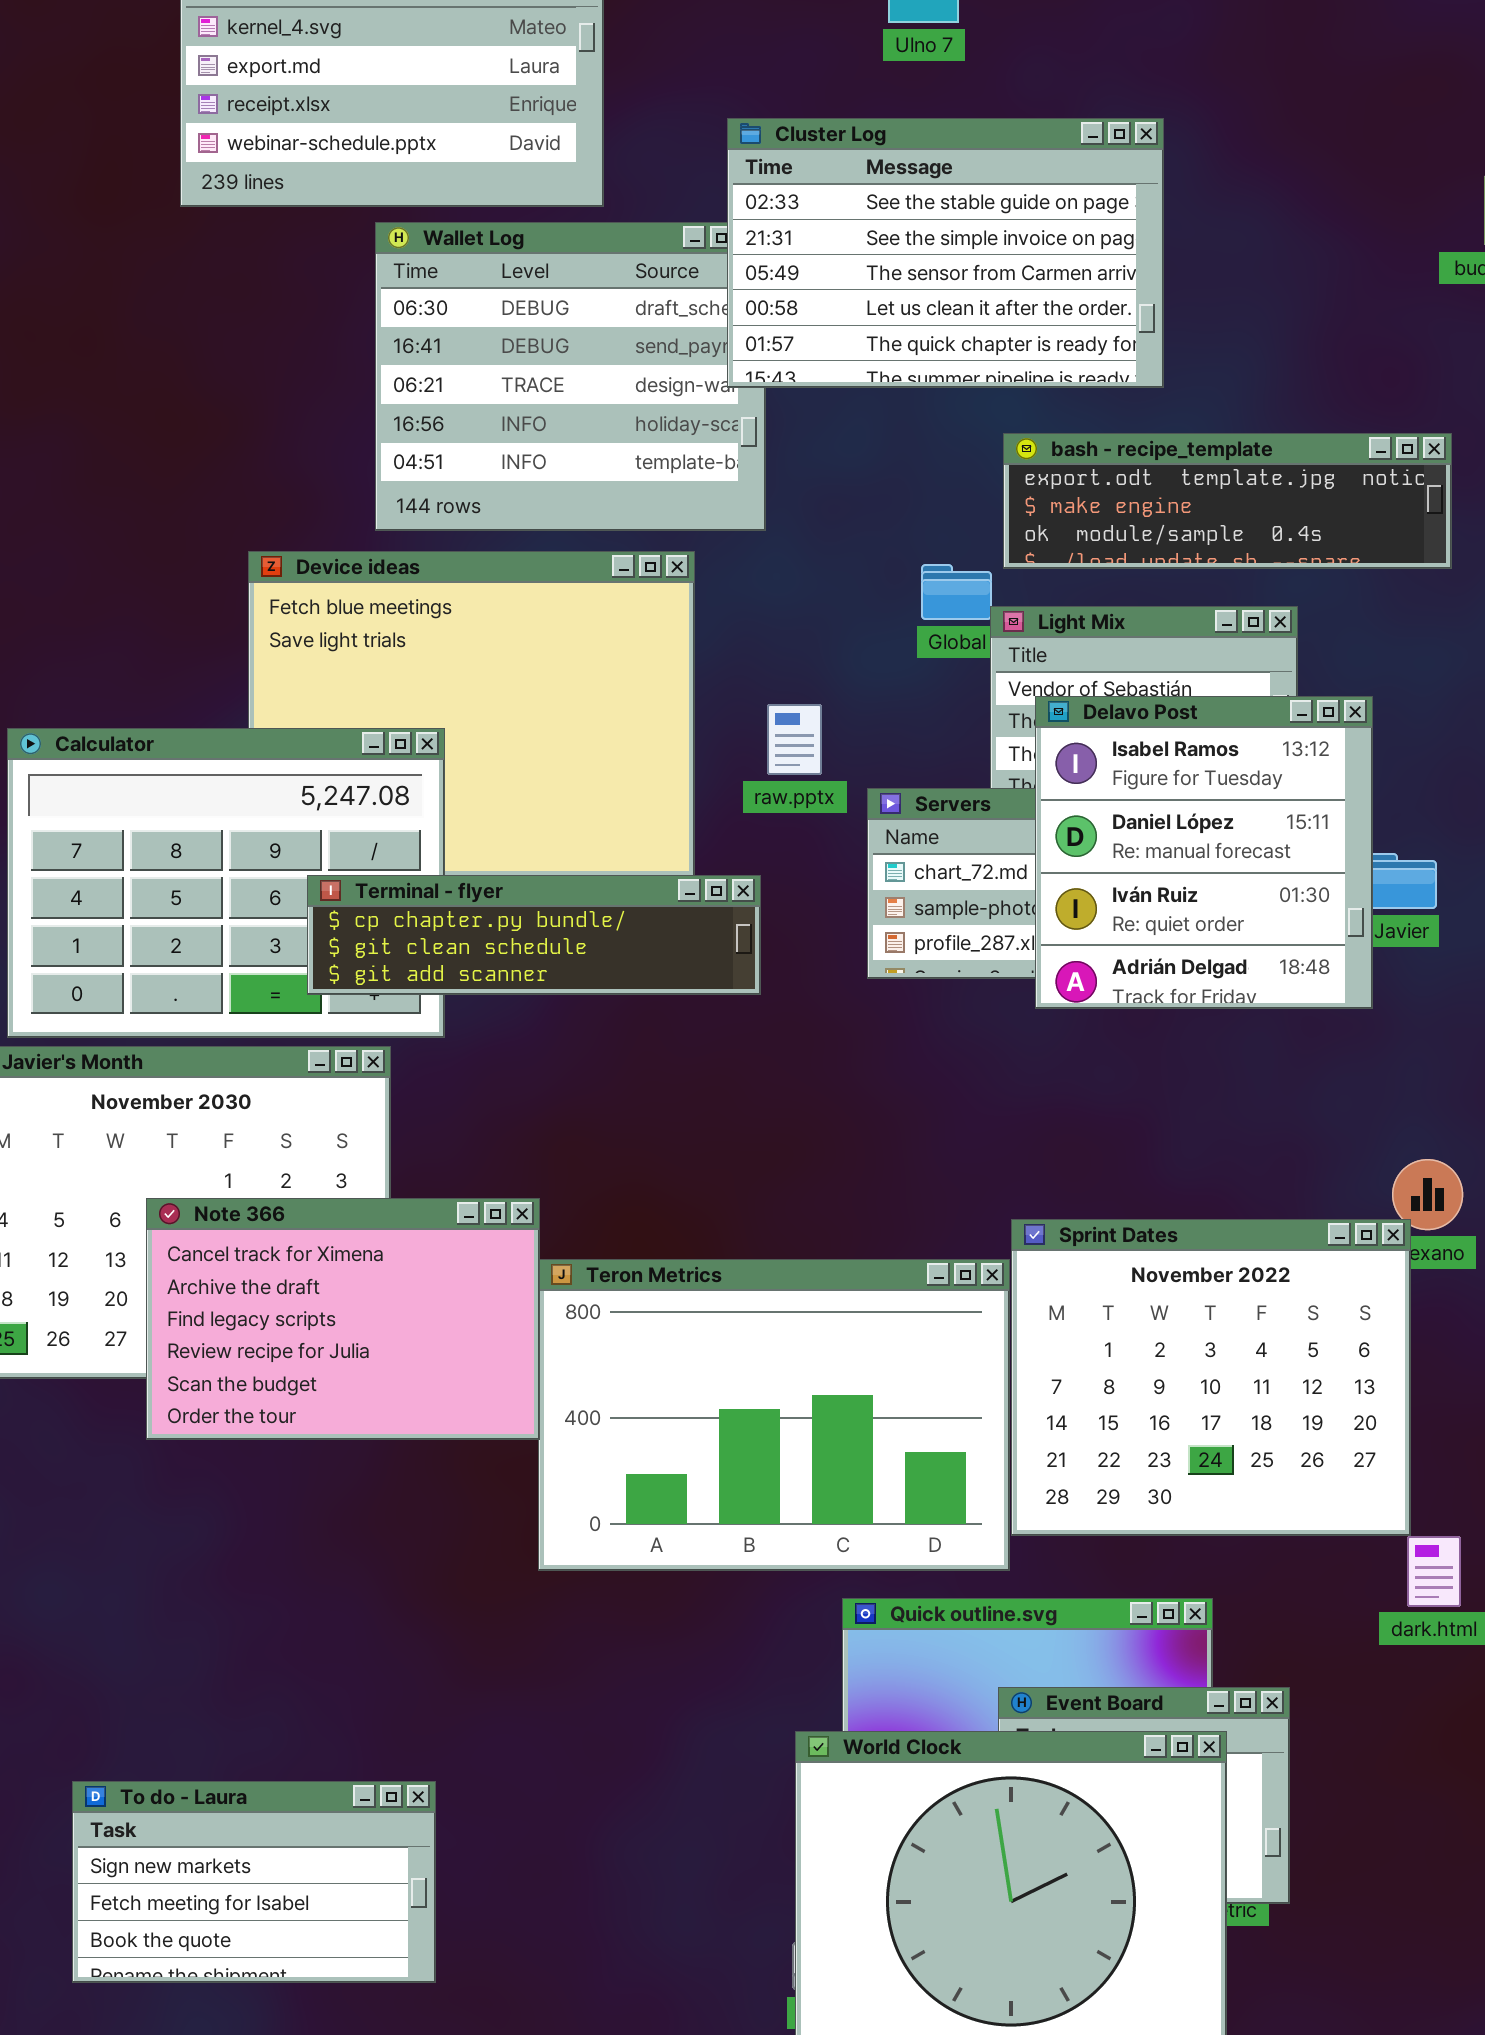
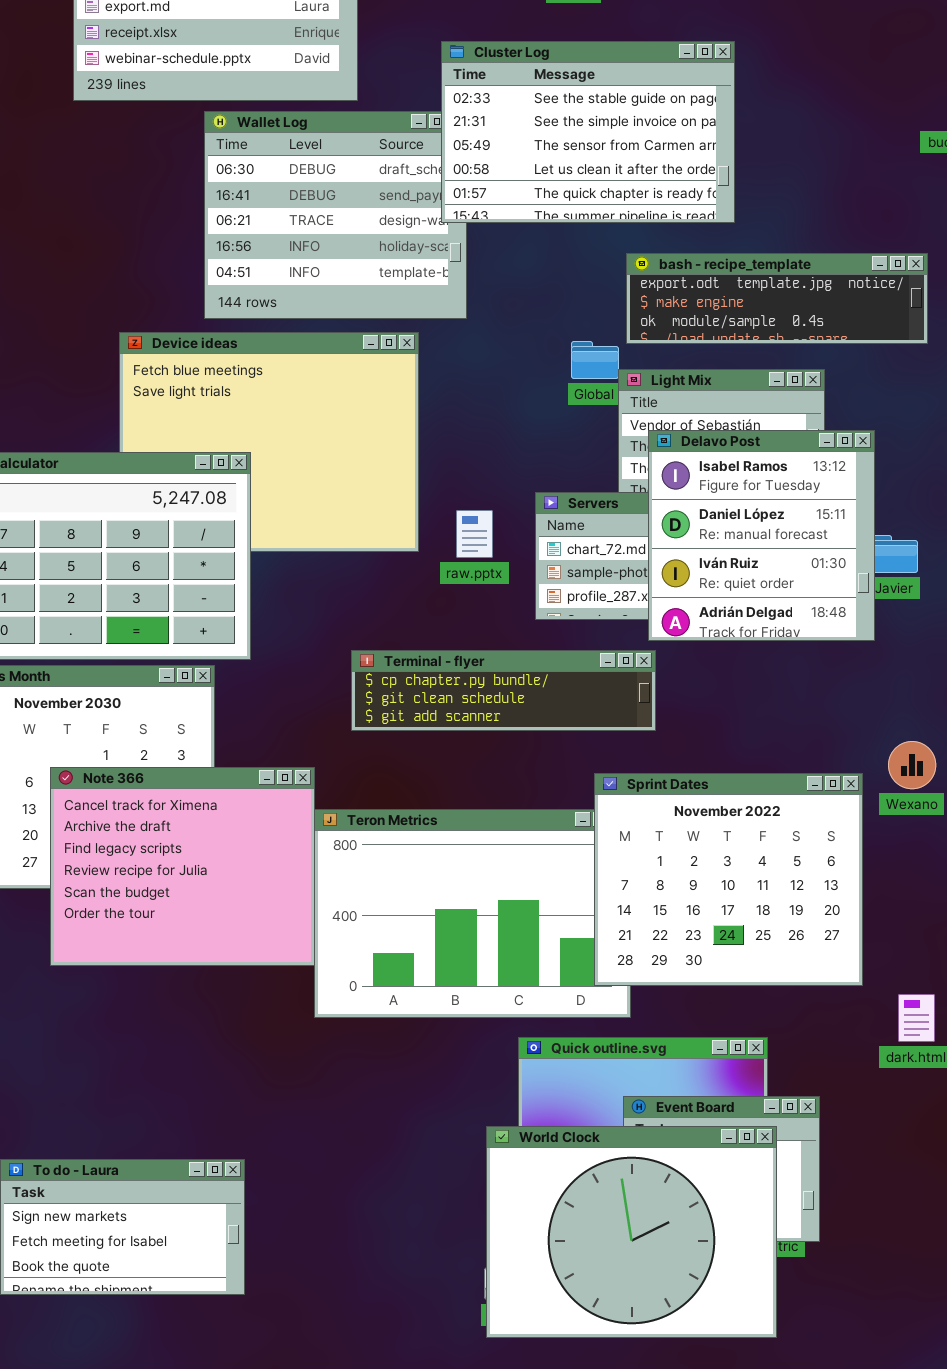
raw.pptx: [767,704,822,775] -> [456,510,493,558], moved
Terminal - flyer: [307,875,761,995] -> [351,650,656,731], moved
Note 366: [146,1198,540,1440] -> [50,767,315,966], resized
Sprint Dates: [1011,1219,1411,1536] -> [594,773,863,986], moved

